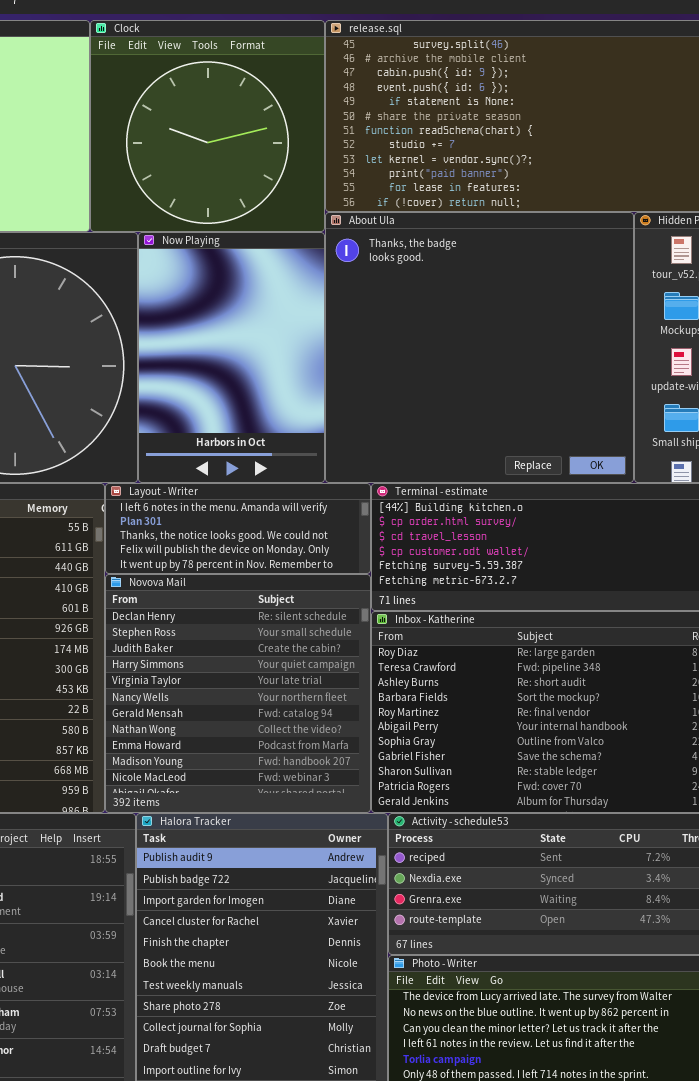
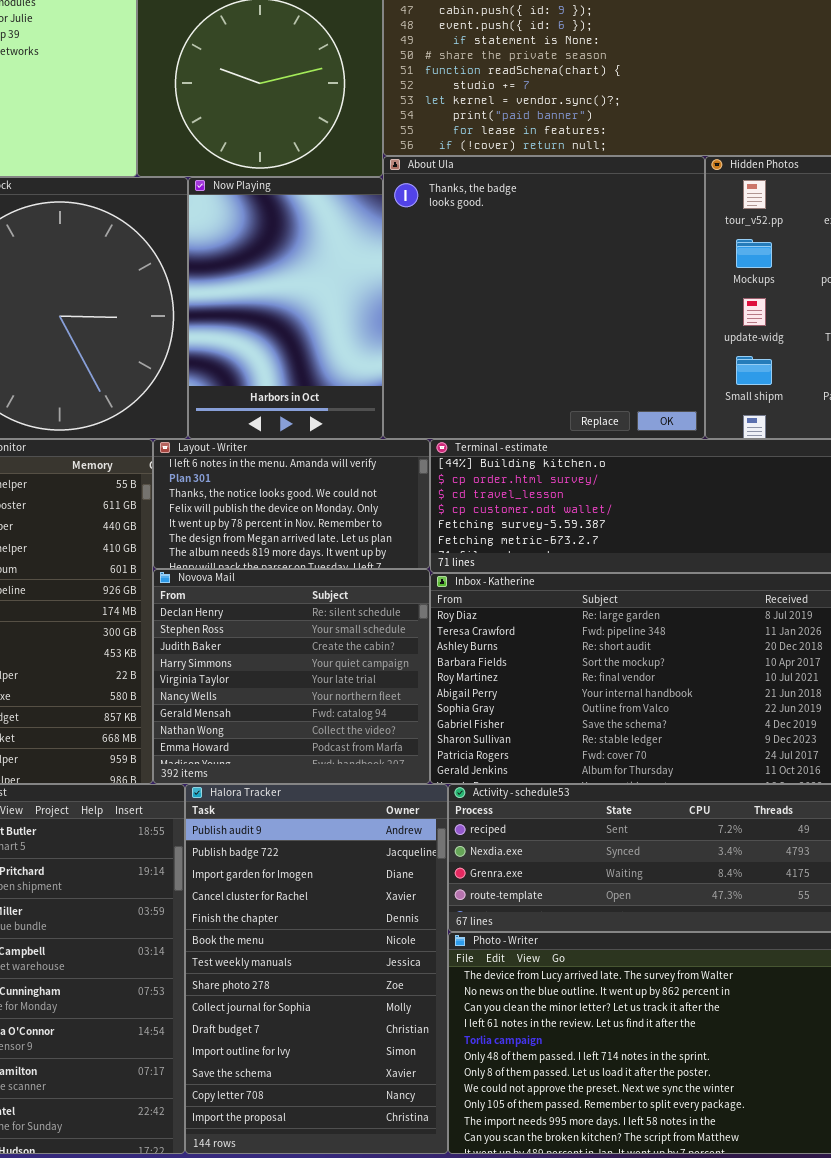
Layout - Writer: [105,483,371,574] -> [153,439,430,569], resized
Novova Mail: [105,574,371,813] -> [153,569,430,784], resized

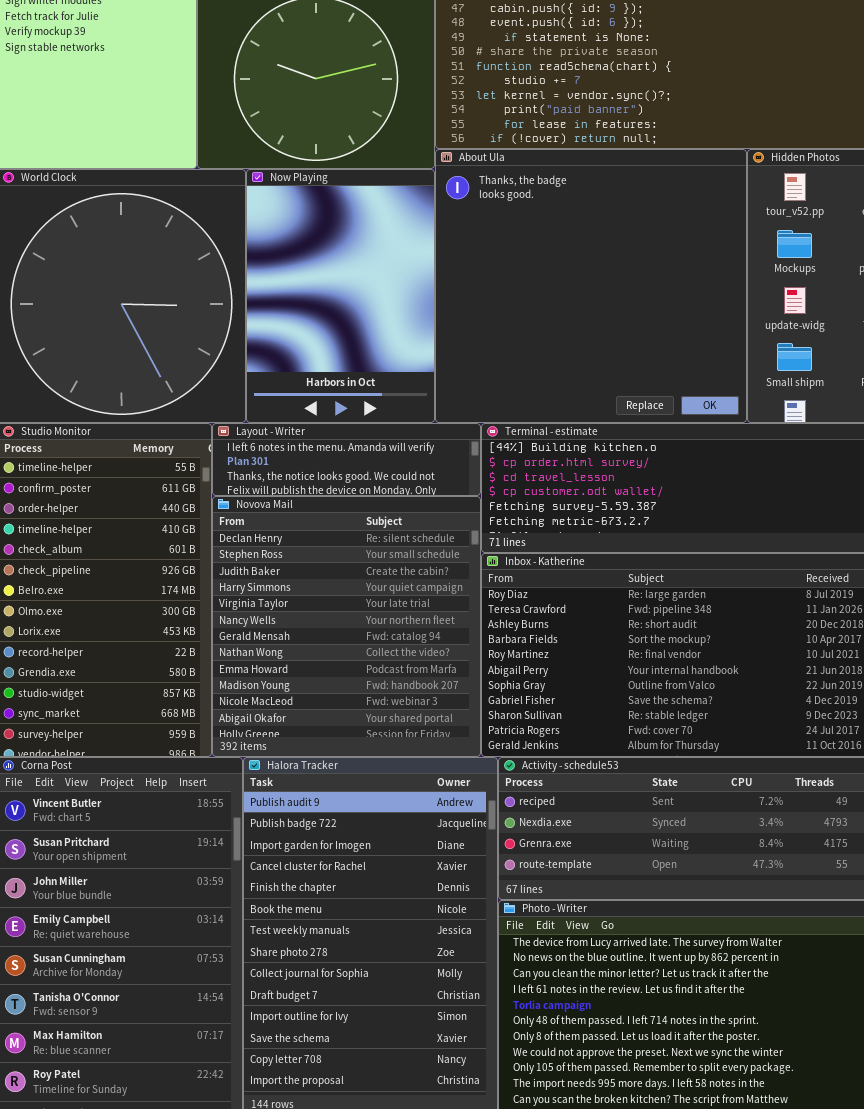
Layout - Writer: [153,439,430,569] -> [212,423,481,496], resized
Novova Mail: [153,569,430,784] -> [212,496,481,757], resized

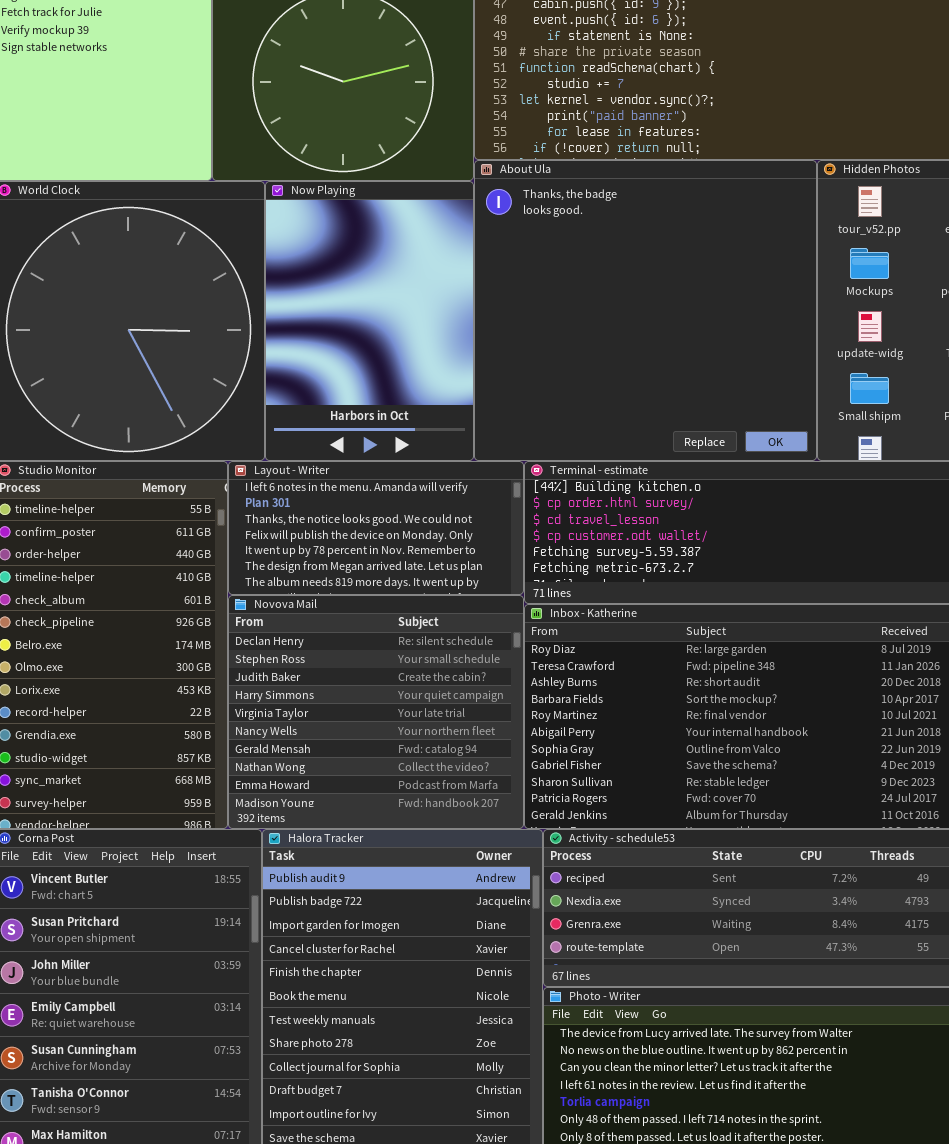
Layout - Writer: [212,423,481,496] -> [228,461,524,595], resized
Novova Mail: [212,496,481,757] -> [228,595,524,829], resized

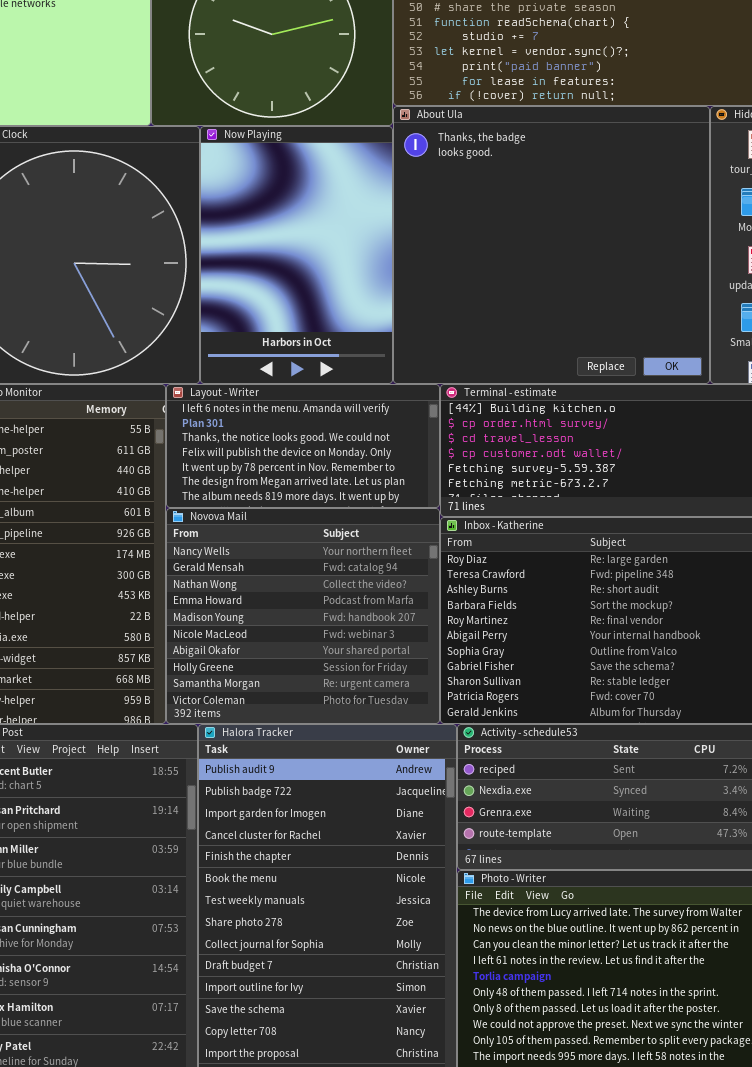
Novova Mail: [228,595,524,829] -> [166,508,440,724], scrolled down 5 rows

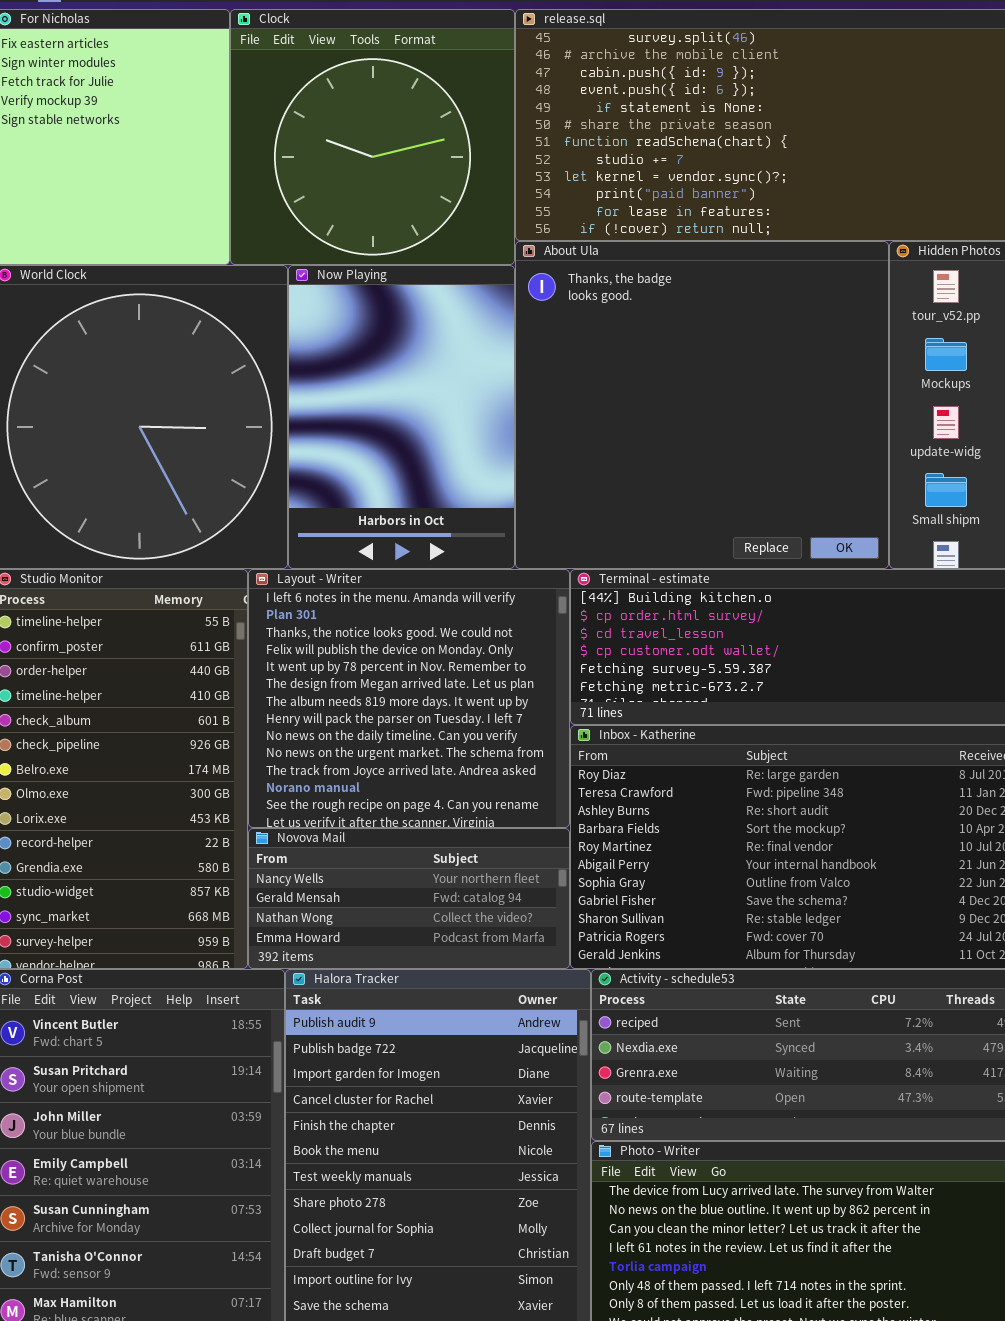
Layout - Writer: [166,384,440,508] -> [248,569,570,828], resized
Novova Mail: [166,508,440,724] -> [248,828,570,969], resized

